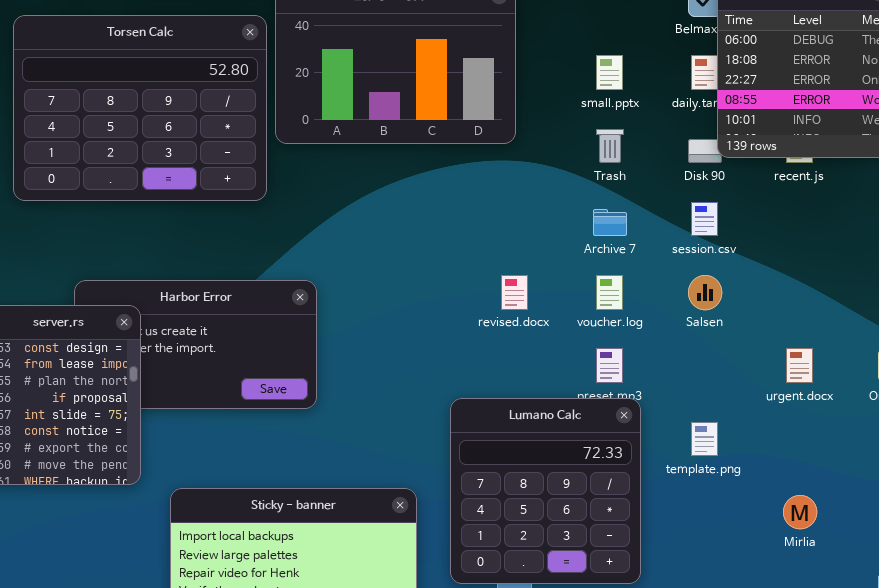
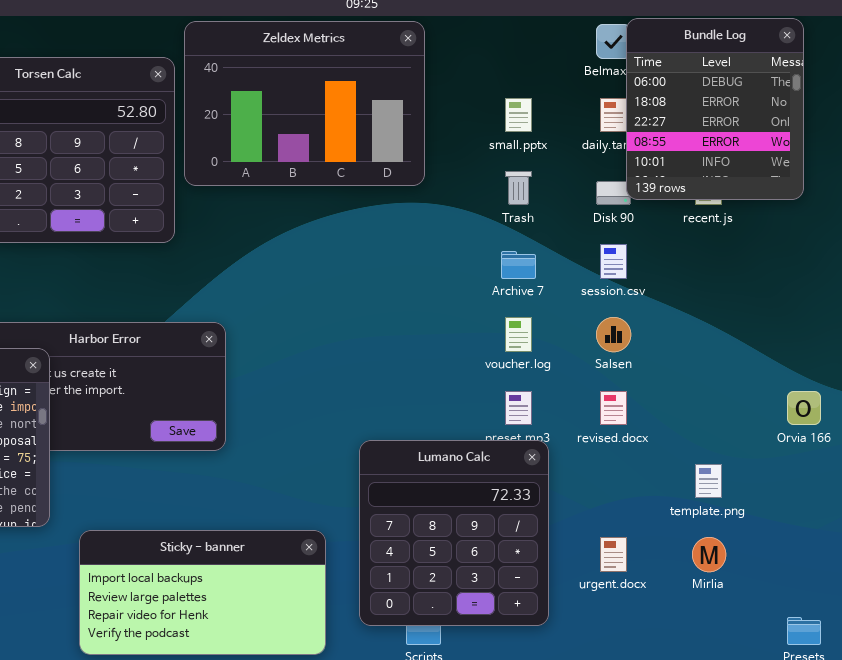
revised.docx: [501,275,528,310] -> [600,391,627,425], moved
urgent.docx: [786,348,813,383] -> [600,537,627,572], moved
template.png: [691,422,718,456] -> [695,464,722,498], moved

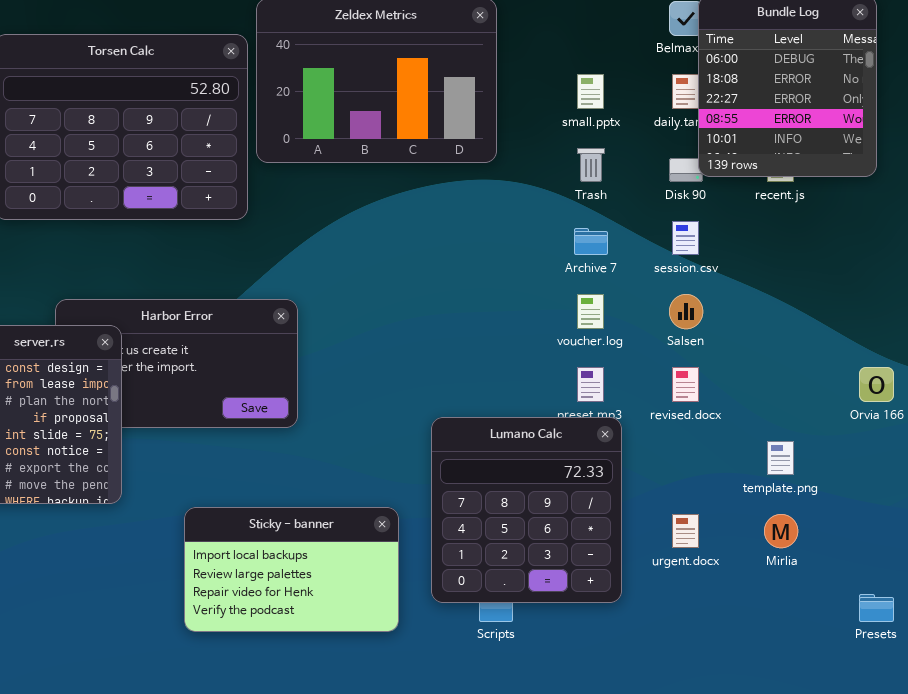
Sticky - banner: [79,530,326,655] -> [184,507,399,632], resized

